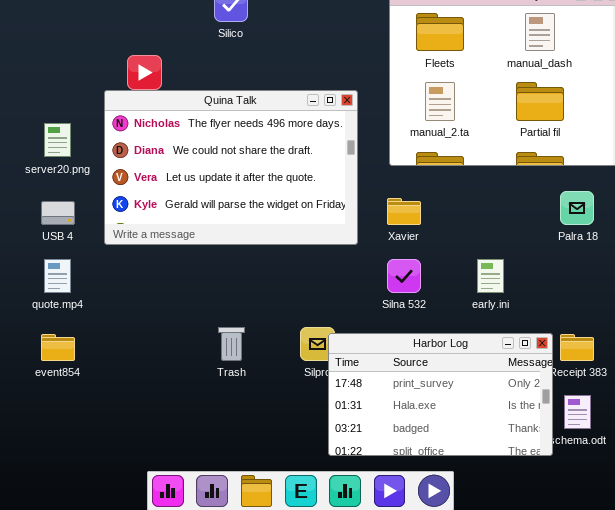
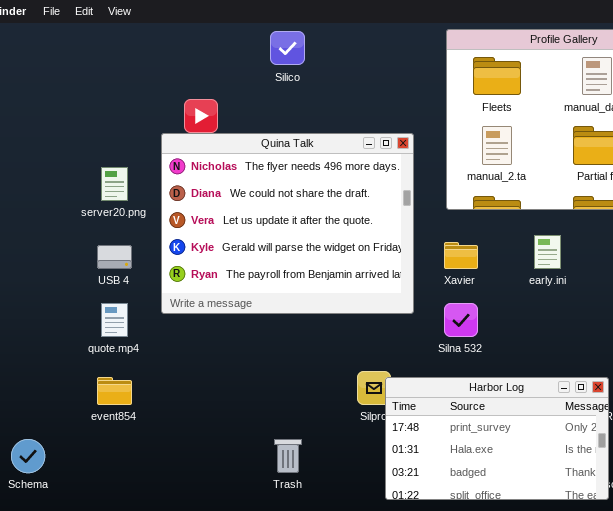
Quina Talk: [104,90,358,245] -> [161,133,414,314], resized
early.ini: [477,259,504,293] -> [534,235,561,269], moved
Trash: [218,327,245,361] -> [274,439,302,473], moved

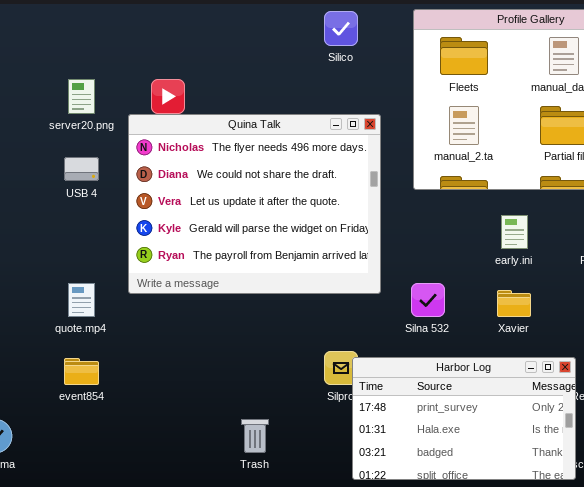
Silico: [270,31,305,65] -> [324,11,358,46], moved
server20.png: [101,167,128,201] -> [68,79,95,114], moved
Xavier: [444,242,478,269] -> [497,290,531,317], moved
USB 4: [97,245,132,269] -> [64,157,99,181], moved

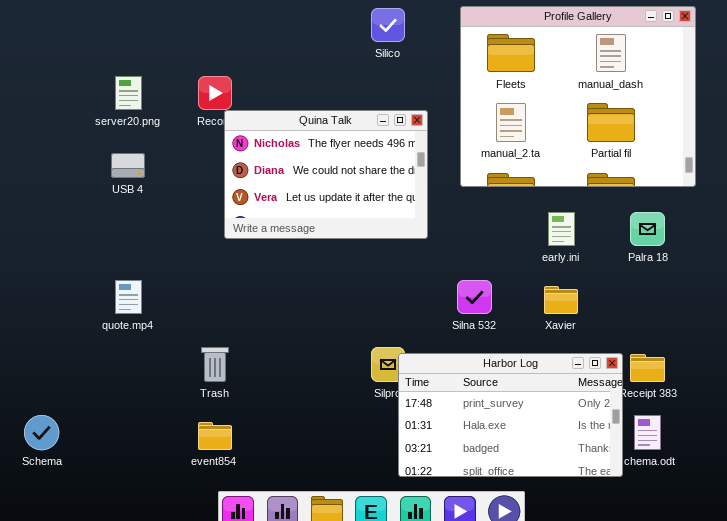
Quina Talk: [128,114,381,294] -> [224,110,428,239], resized
event854: [64,358,99,385] -> [198,422,232,450], moved
Trash: [241,419,269,453] -> [201,347,229,382], moved

